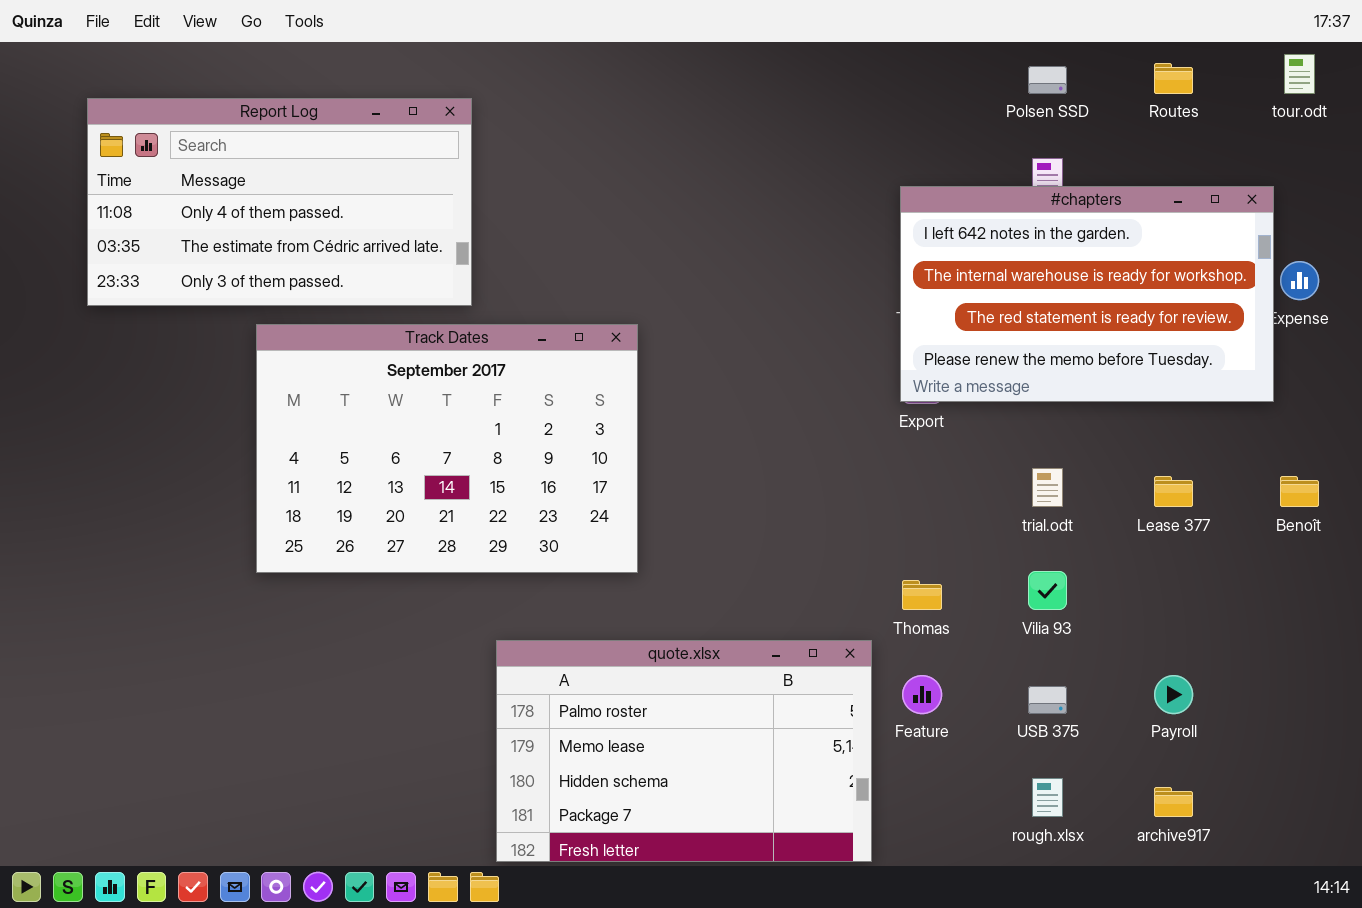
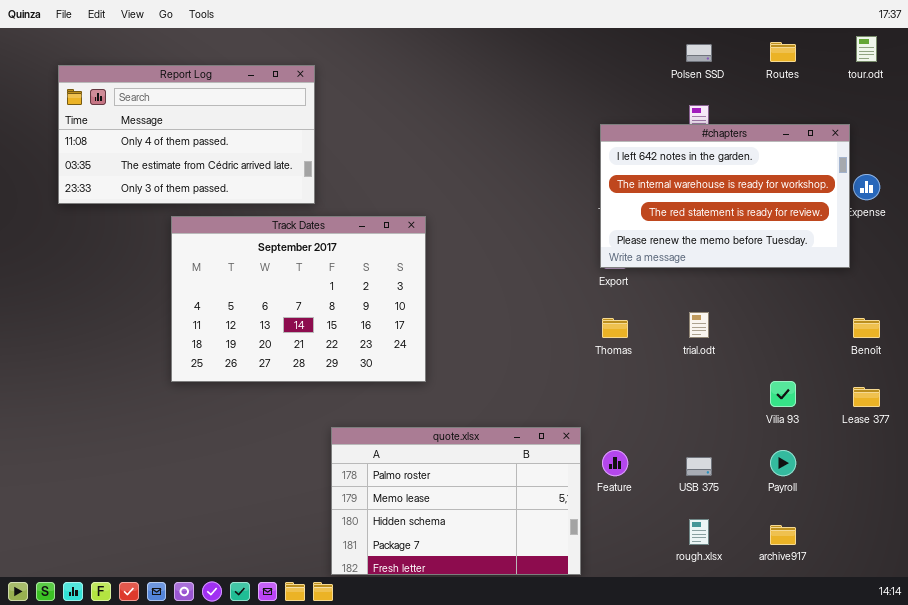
Lease 377: [1154,476,1193,507] -> [853,387,880,407], moved
Vilia 93: [1028,571,1067,610] -> [770,381,796,407], moved
Thomas: [902,580,942,610] -> [602,318,628,338], moved

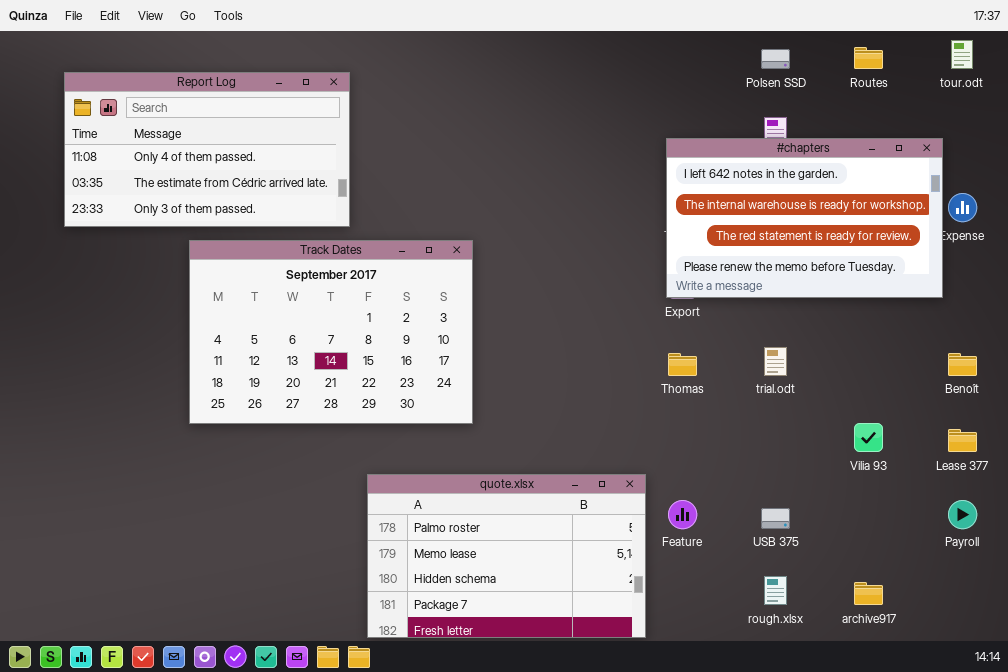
Payroll: [770,450,796,476] -> [948,500,977,529], moved

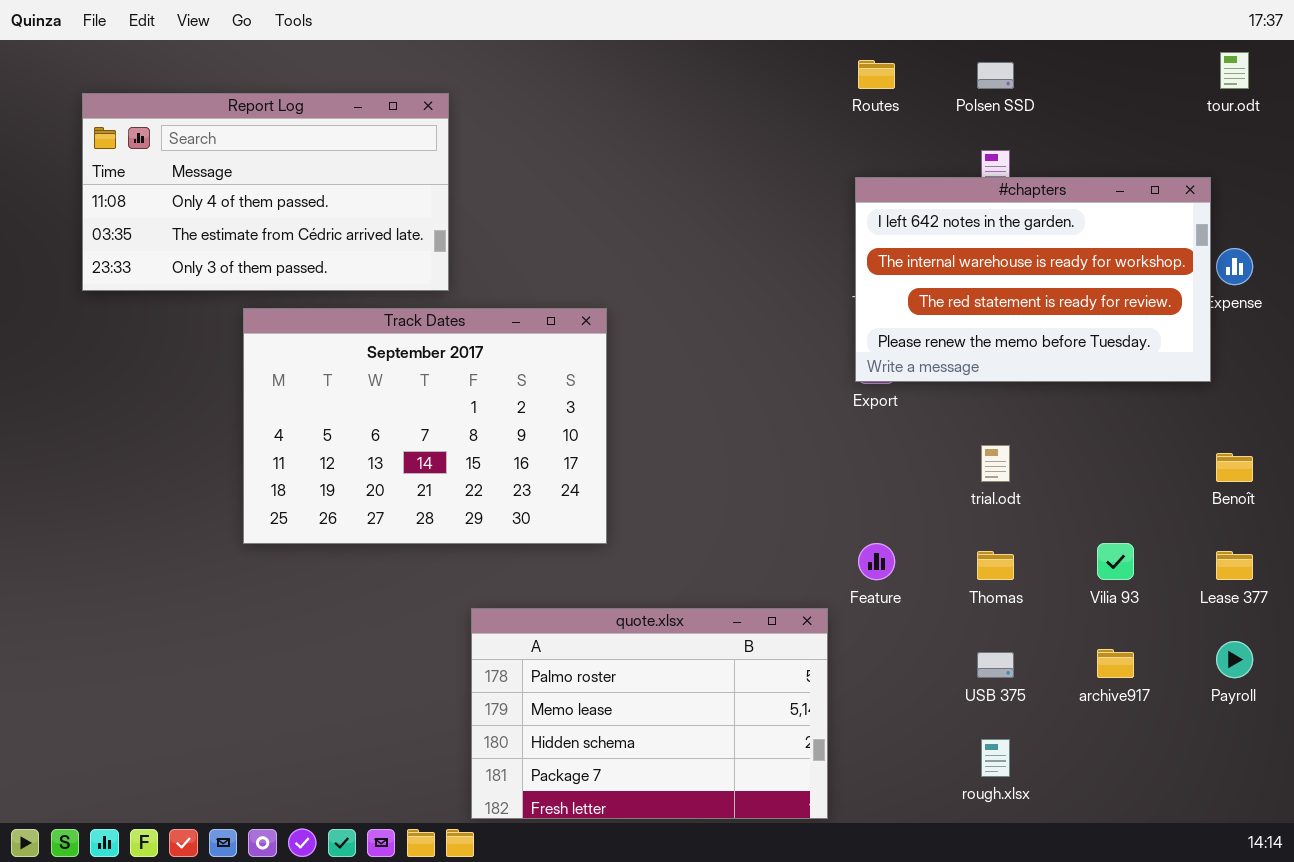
Routes: [854,47,883,69] -> [858,60,895,89], moved
Thomas: [668,353,697,376] -> [977,551,1014,580], moved
Feature: [668,500,697,529] -> [858,543,895,580], moved
archive917: [854,582,883,605] -> [1097,649,1134,678], moved

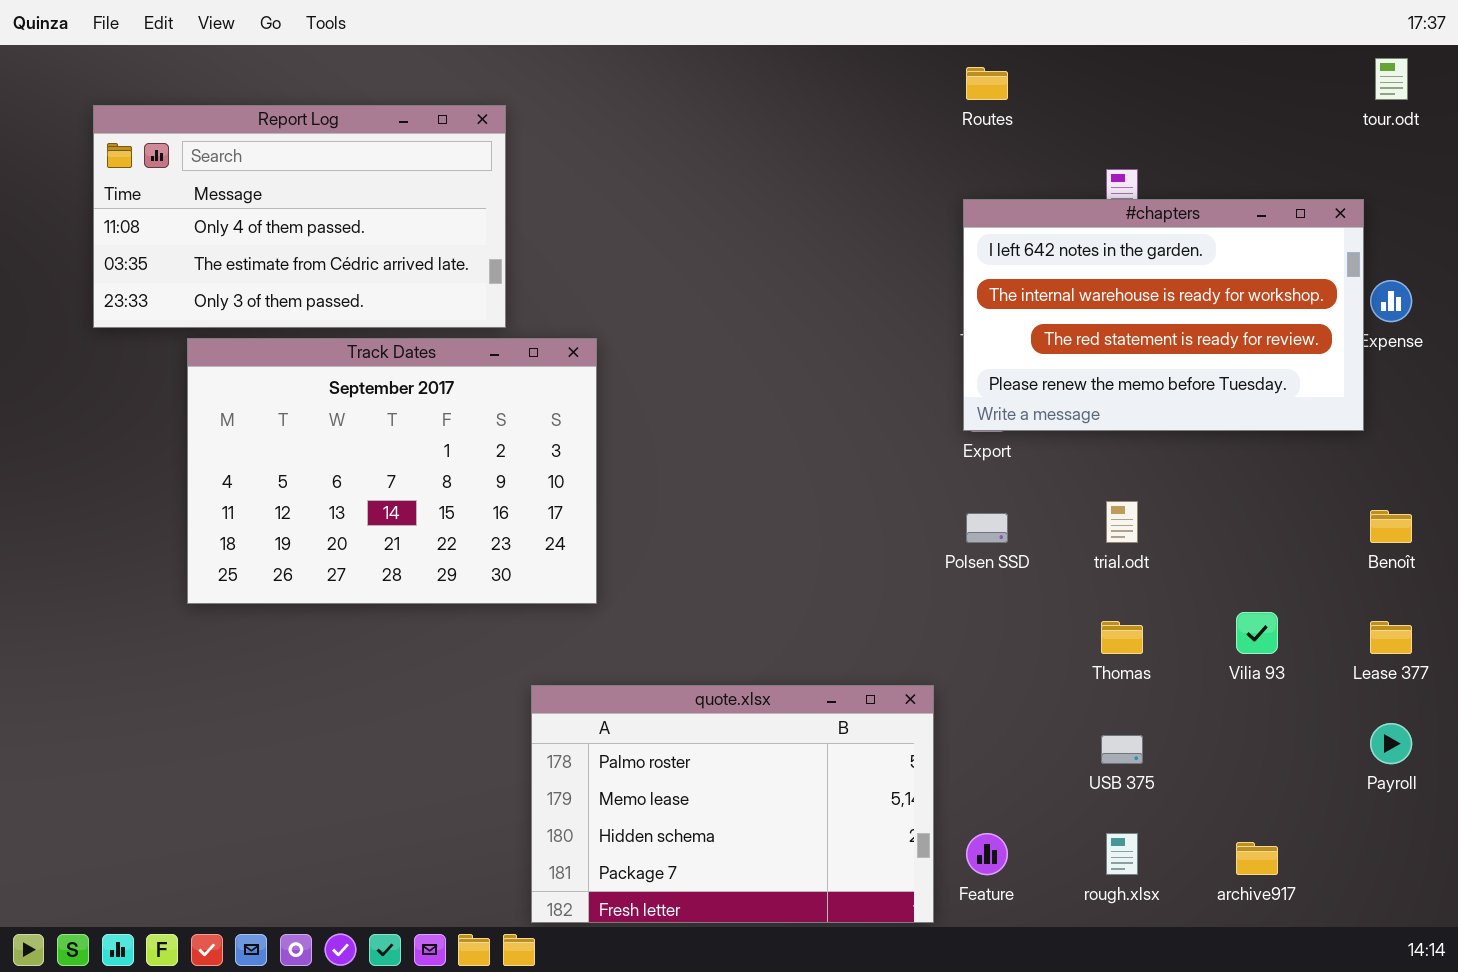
Polsen SSD: [977,62,1014,89] -> [966,513,1008,543], moved
Track Dates: [243,308,607,544] -> [187,338,597,604], moved
Feature: [858,543,895,580] -> [966,833,1008,875], moved
archive917: [1097,649,1134,678] -> [1236,842,1278,875], moved

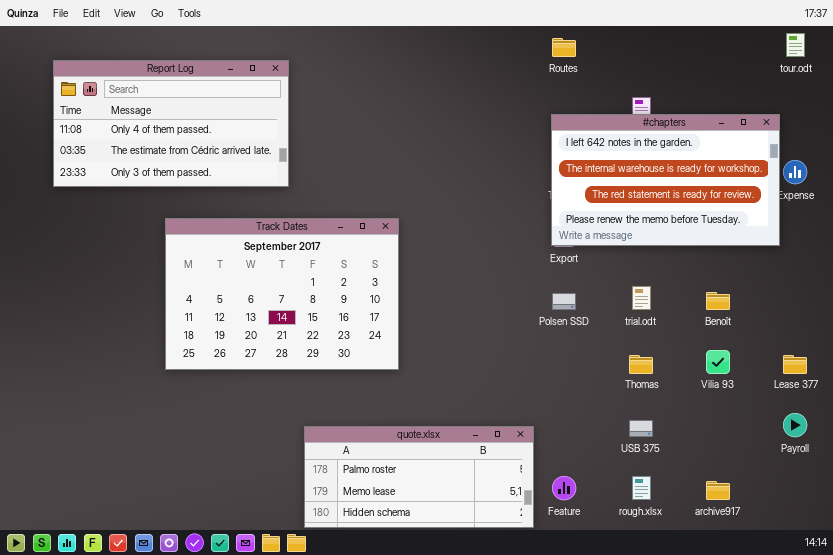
Track Dates: [187,338,597,604] -> [165,218,399,370], moved
Benoît: [1370,510,1412,543] -> [706,292,730,310], moved
quote.xlsx: [531,685,934,923] -> [304,426,534,528], resized

